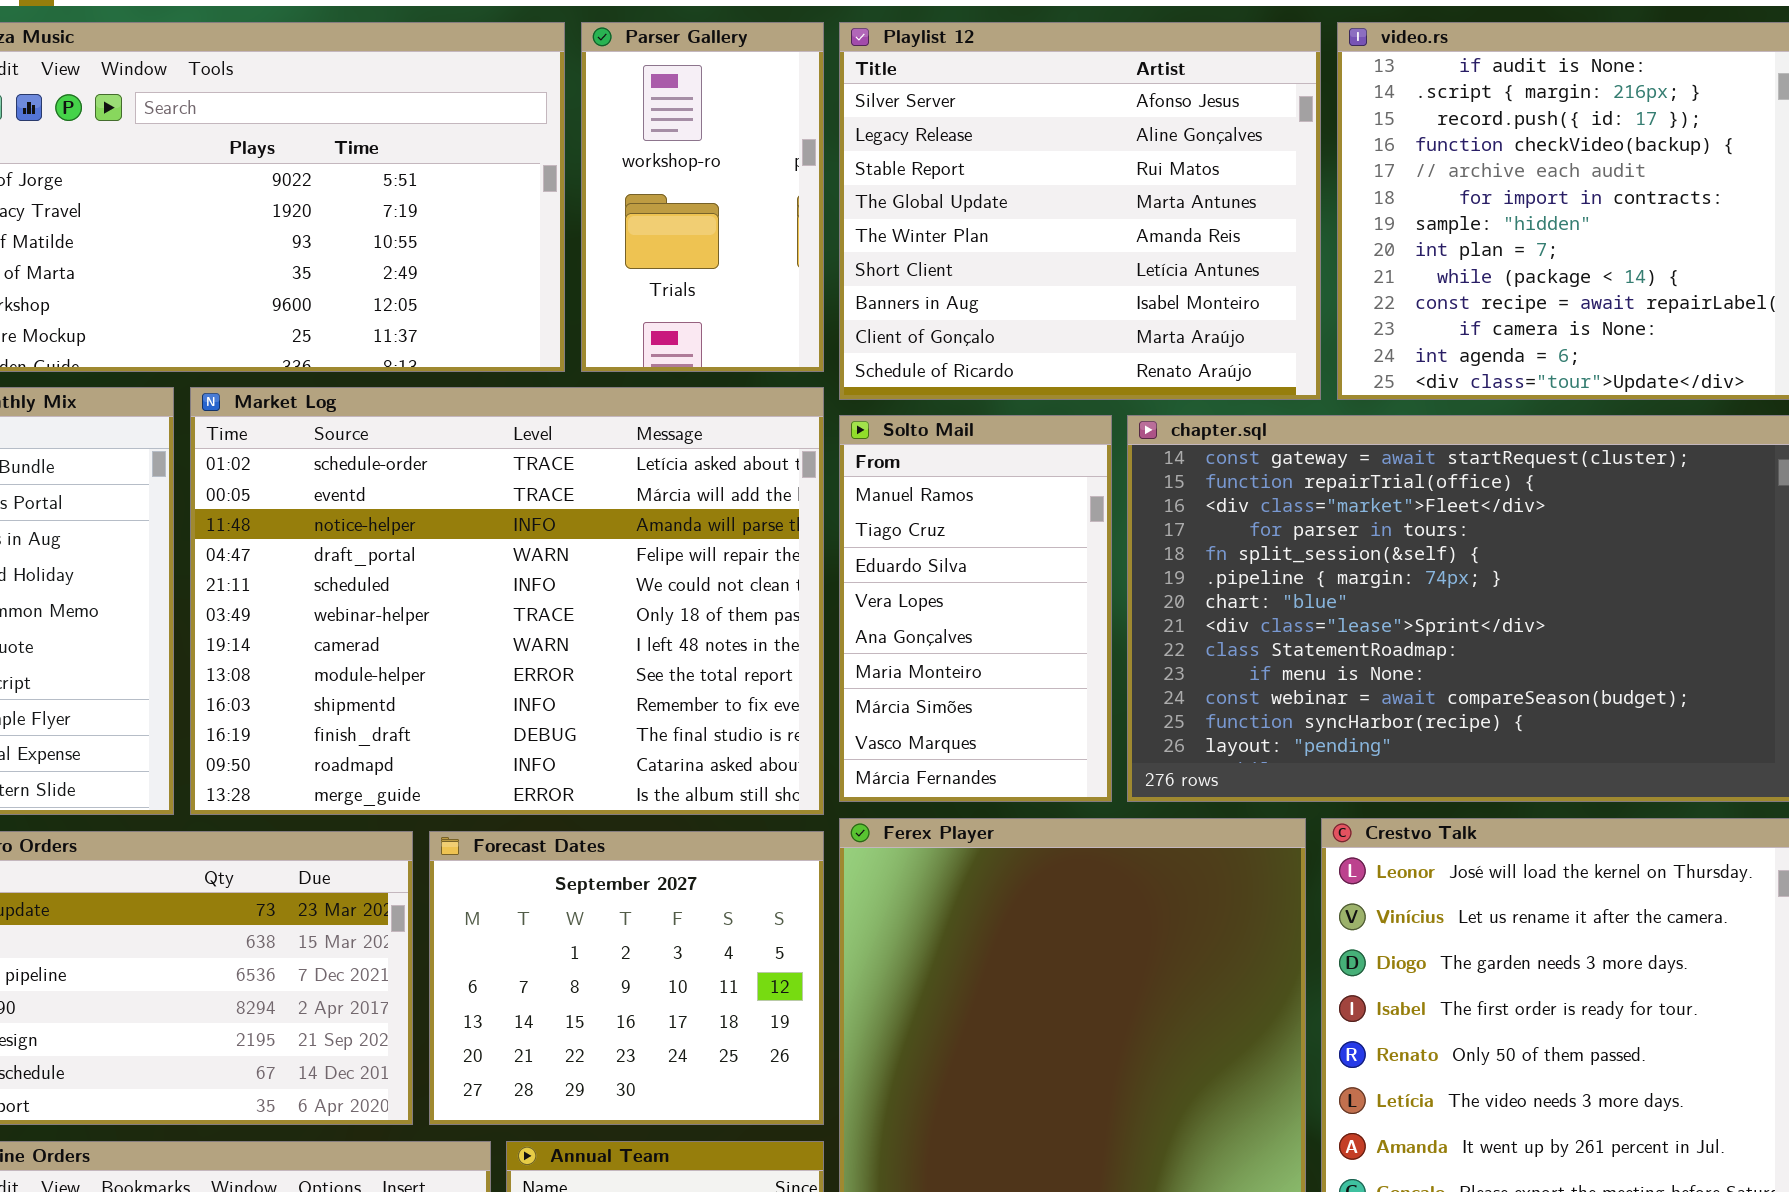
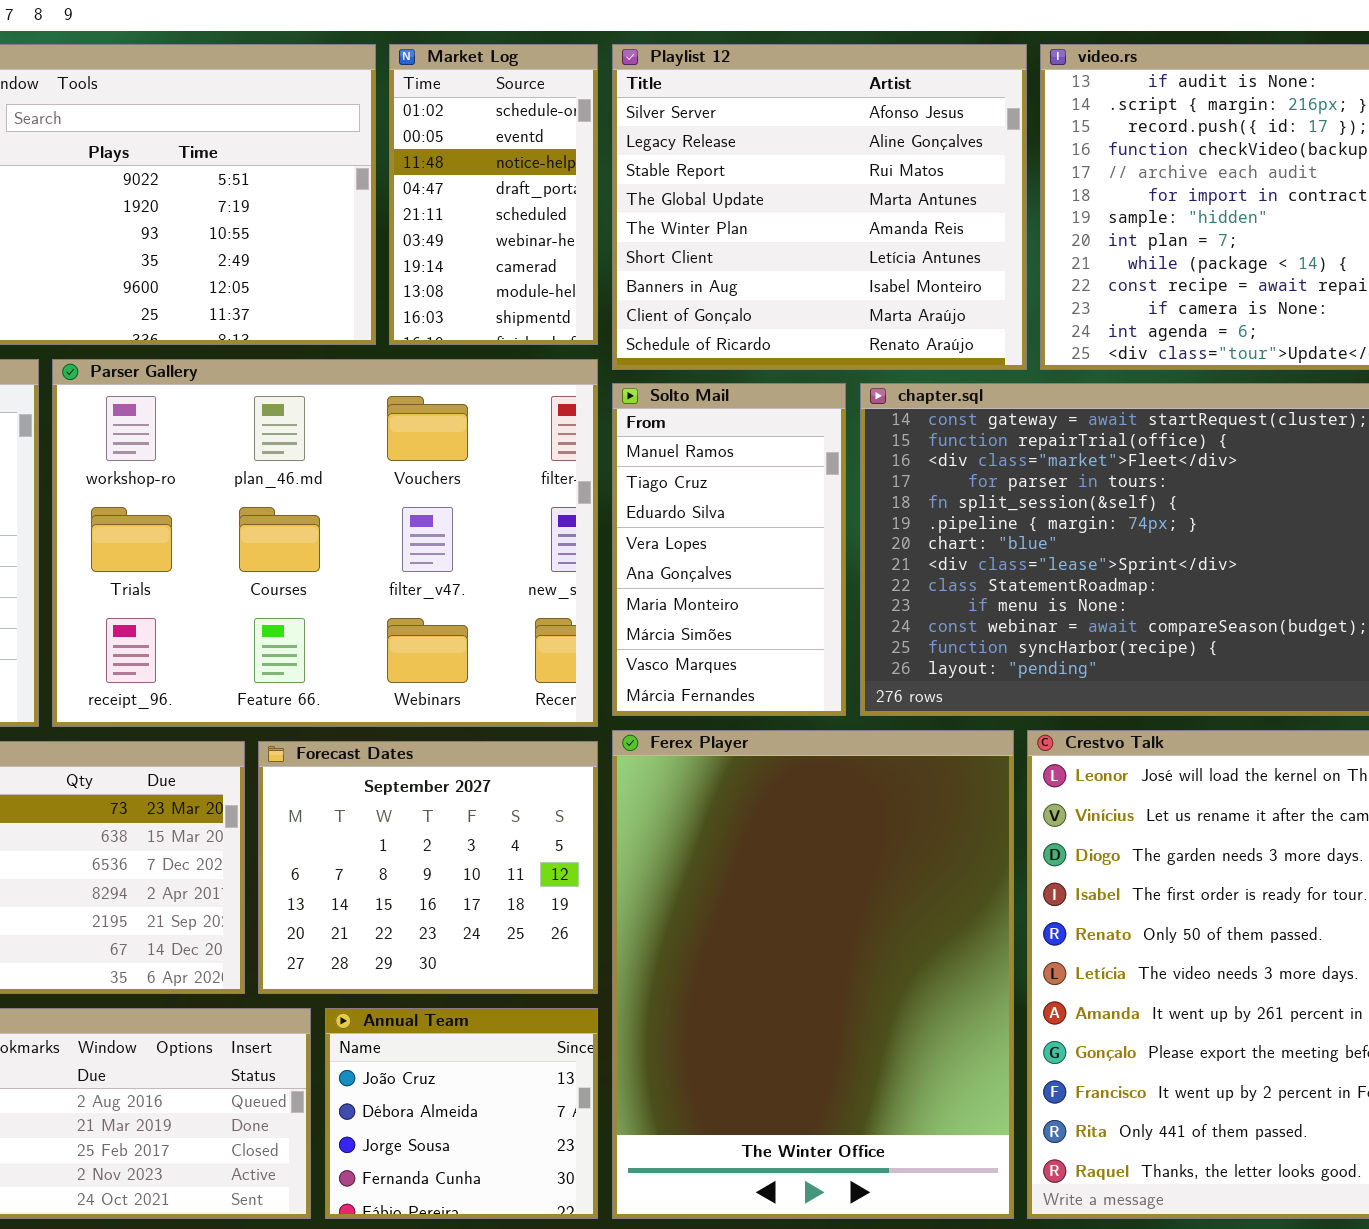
Parser Gallery: [581,22,824,372] -> [52,359,598,727], moved, resized
Market Log: [190,387,824,815] -> [389,44,598,345], moved, resized

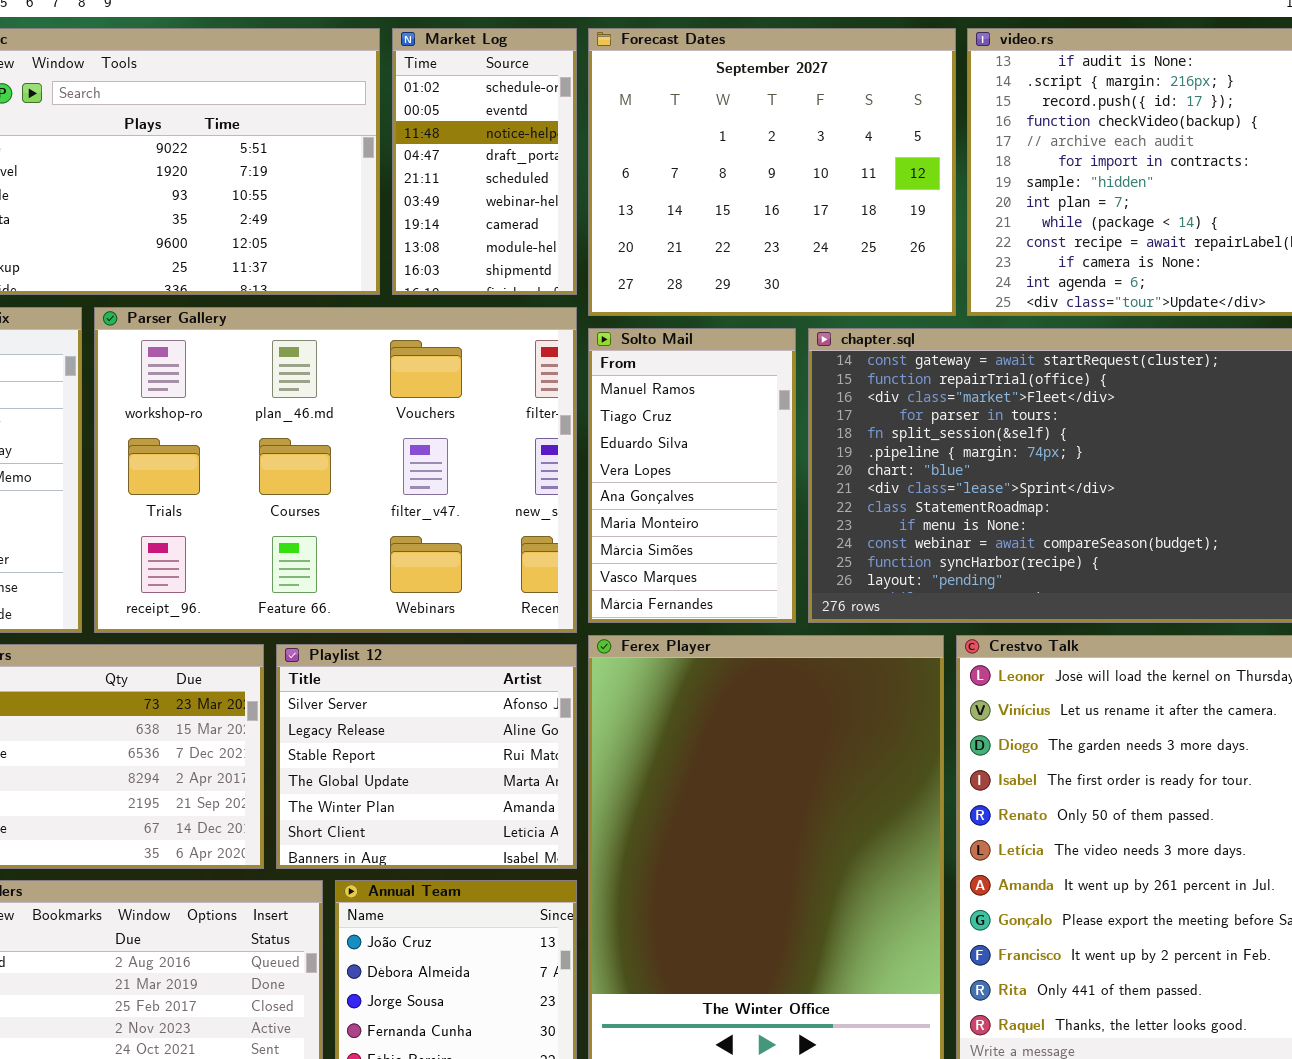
Playlist 12: [612,44,1027,370] -> [276,644,577,869], moved, resized
Forecast Dates: [258,741,598,994] -> [588,28,956,316], moved, resized

